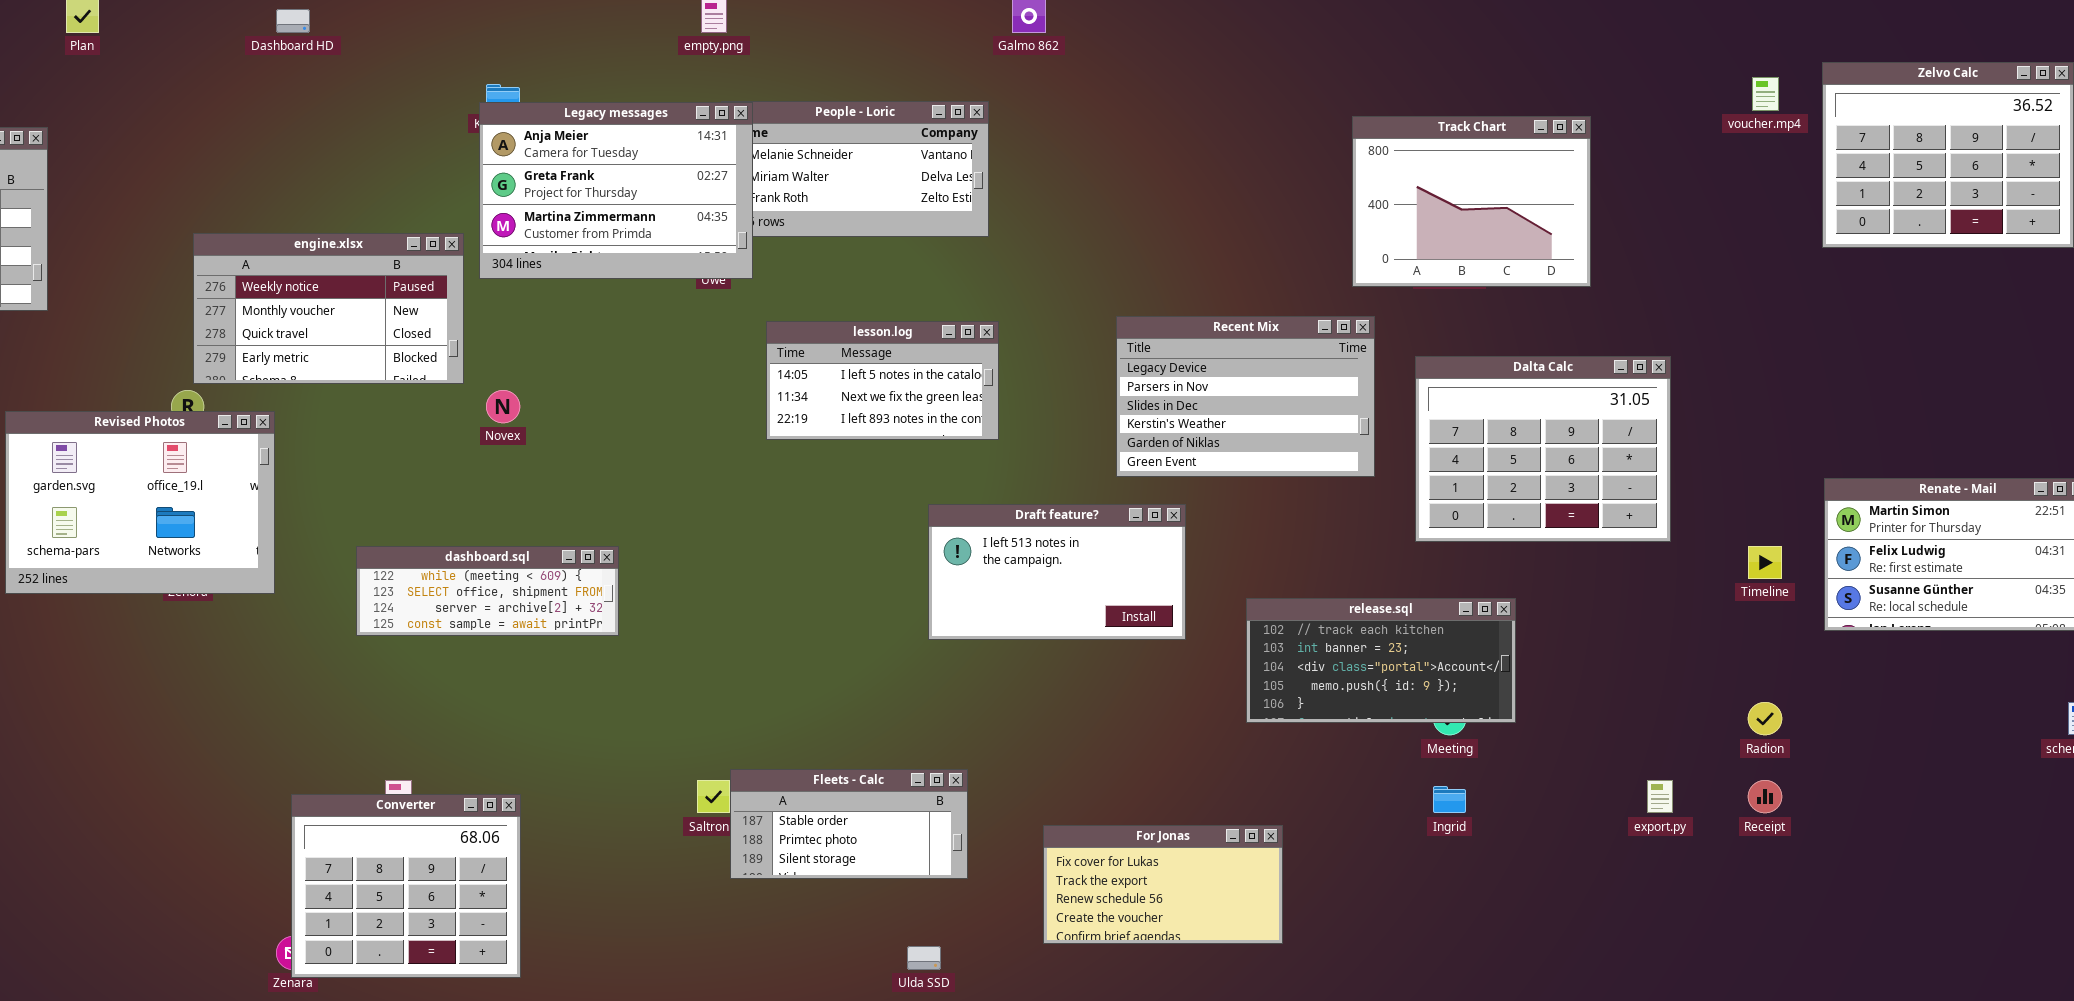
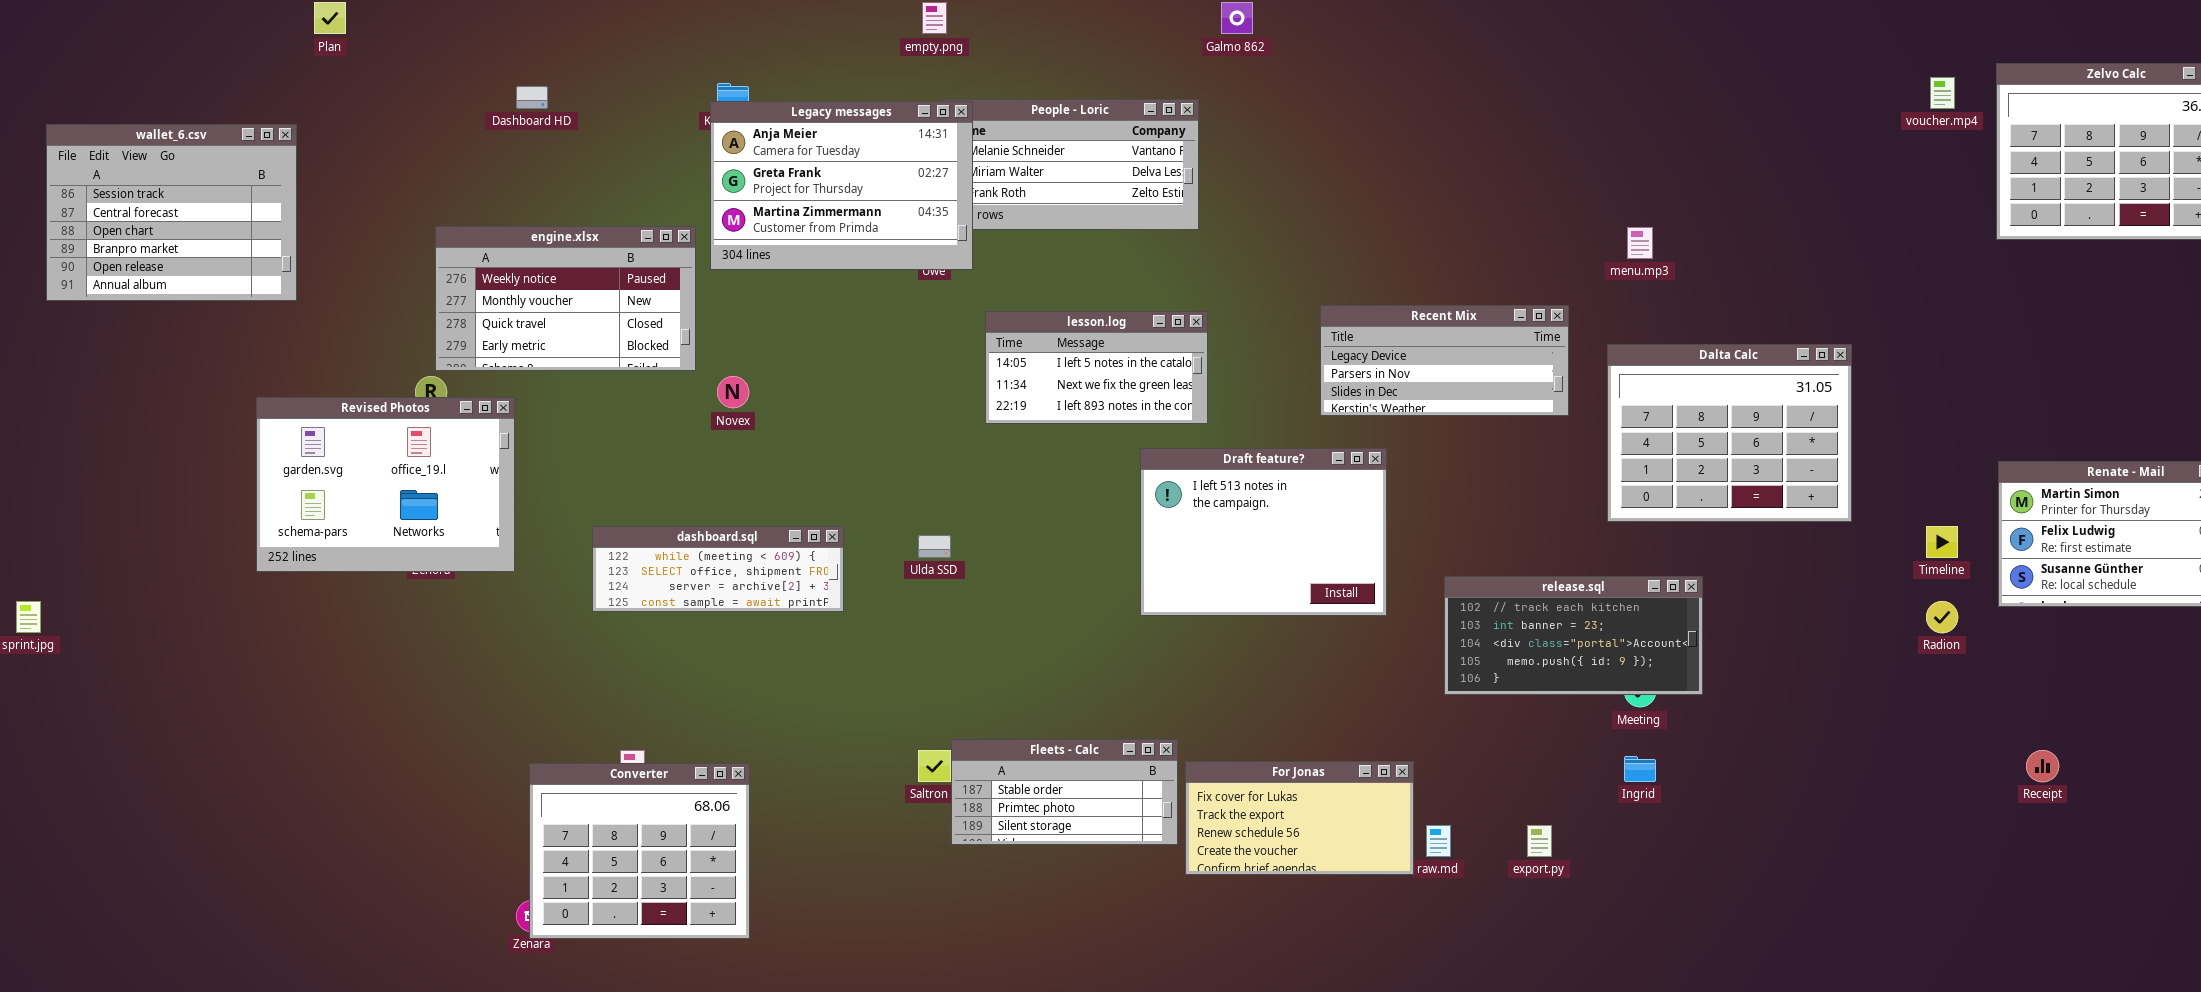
Dashboard HD: [276,9,310,33] -> [516,86,548,109], moved
Track Chart: [1352,116,1591,287] -> none, closed
Recent Mix: [1116,316,1375,477] -> [1320,305,1569,416], resized
Draft feature?: [928,504,1186,640] -> [1140,448,1387,616], resized
Radion: [1748,702,1782,735] -> [1926,601,1958,633], moved
export.py: [1647,780,1673,813] -> [1527,825,1552,857], moved
Receipt: [1748,780,1782,813] -> [2026,750,2059,782], moved
For Jonas: [1043,825,1283,944] -> [1185,761,1414,875], moved
Ulda SSD: [907,946,941,970] -> [918,535,951,558], moved

